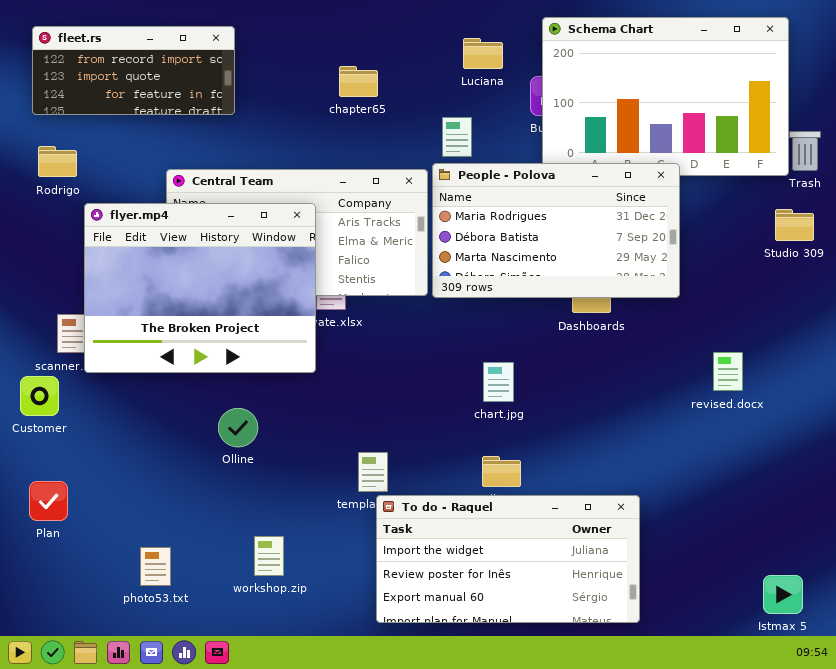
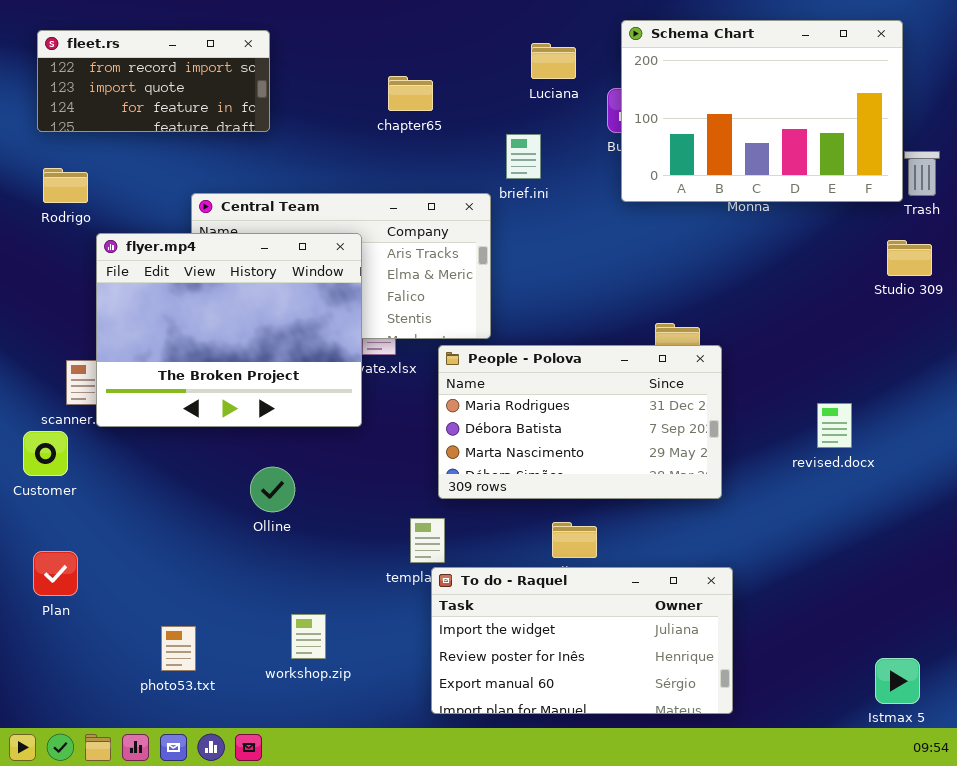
People - Polova: [432,163,680,298] -> [438,345,722,499], moved

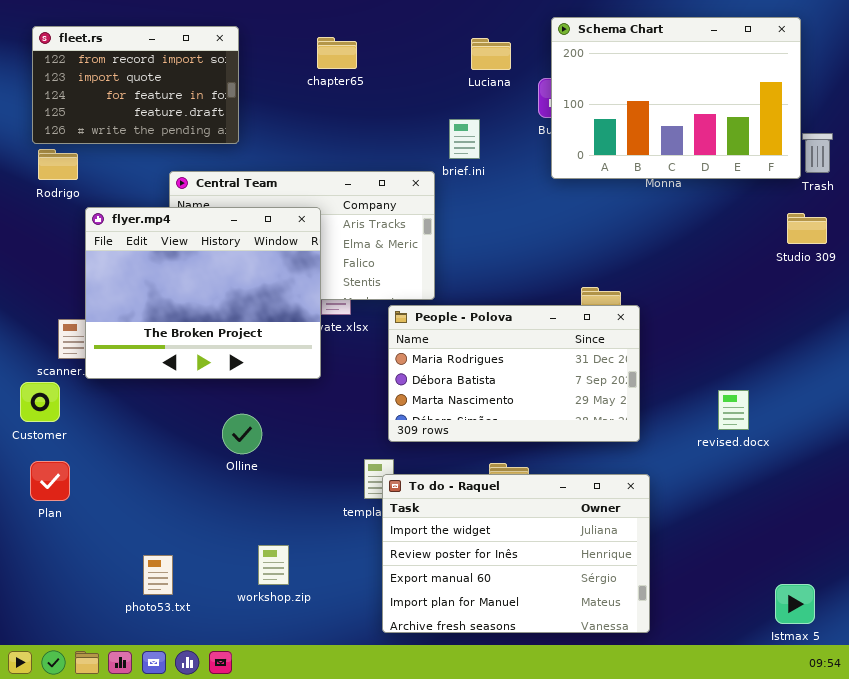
fleet.rs: [37,30,270,132] -> [32,26,239,144], resized
chapter65: [388,76,433,111] -> [317,37,357,69], moved
revised.docx: [817,403,852,448] -> [718,390,749,430], moved
Plan: [33,551,78,596] -> [30,461,70,501], moved
To do - Raquel: [431,567,733,714] -> [382,474,650,633], resized

